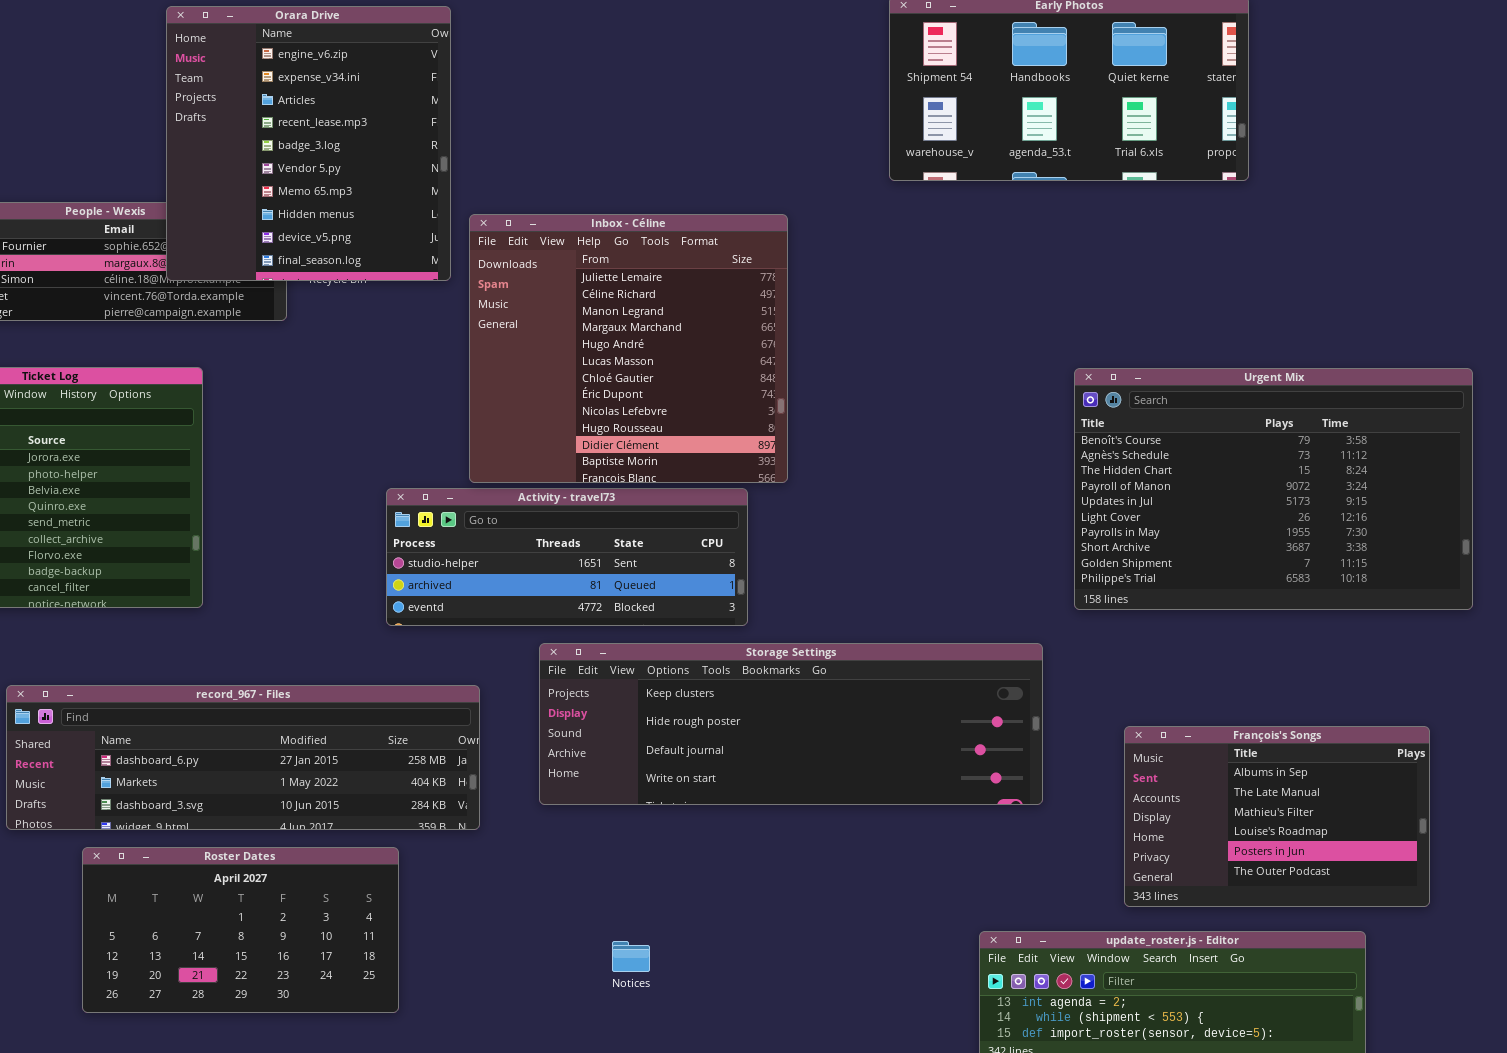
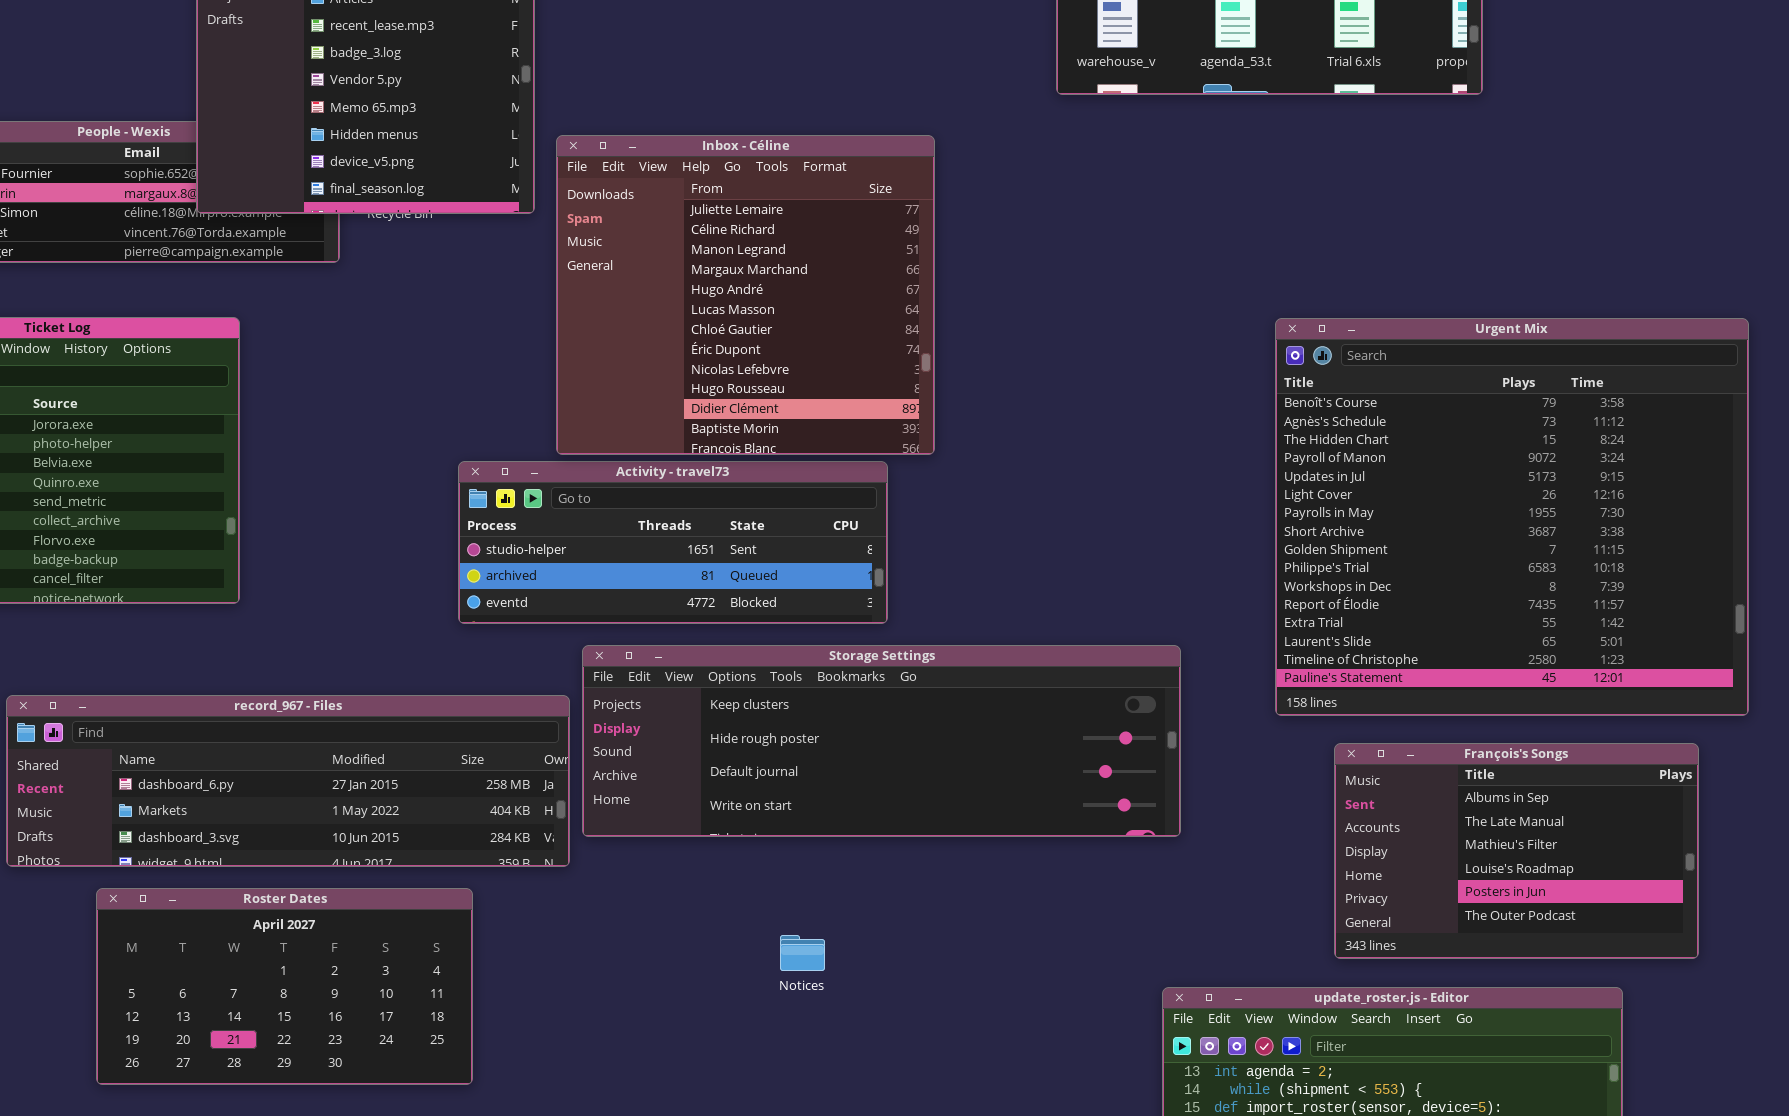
Urgent Mix: [1074,368,1473,610] -> [1275,318,1749,716], resized
Storage Settings: [539,643,1043,805] -> [582,645,1181,837], moved
Notices: [612,941,650,972] -> [780,935,825,971], moved

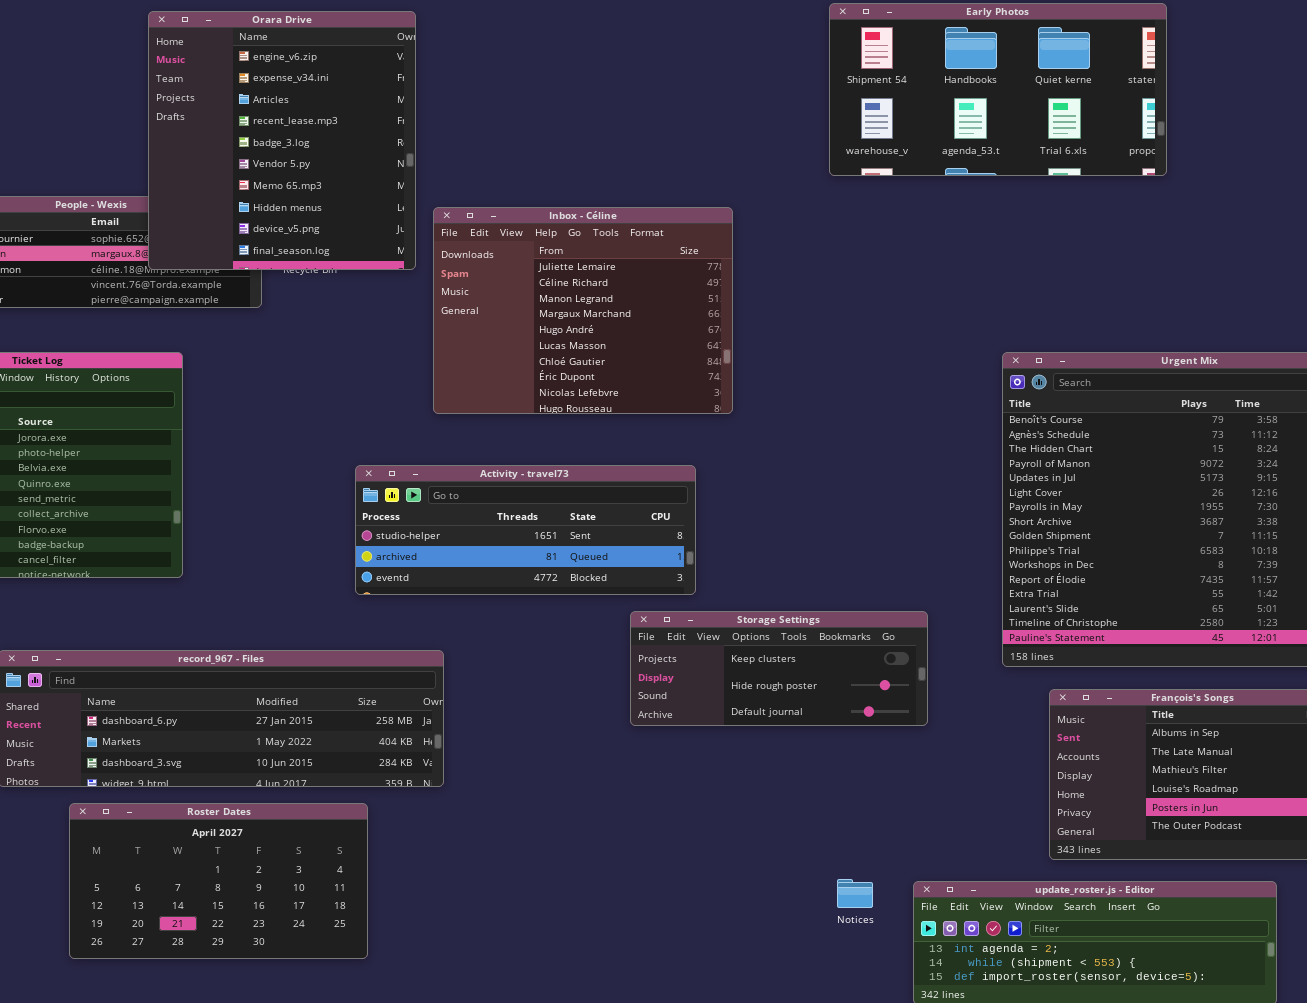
Inbox - Céline: [556,135,935,455] -> [433,207,733,414], resized
Storage Settings: [582,645,1181,837] -> [630,611,928,726], resized
Notices: [780,935,825,971] -> [837,879,873,908], moved

